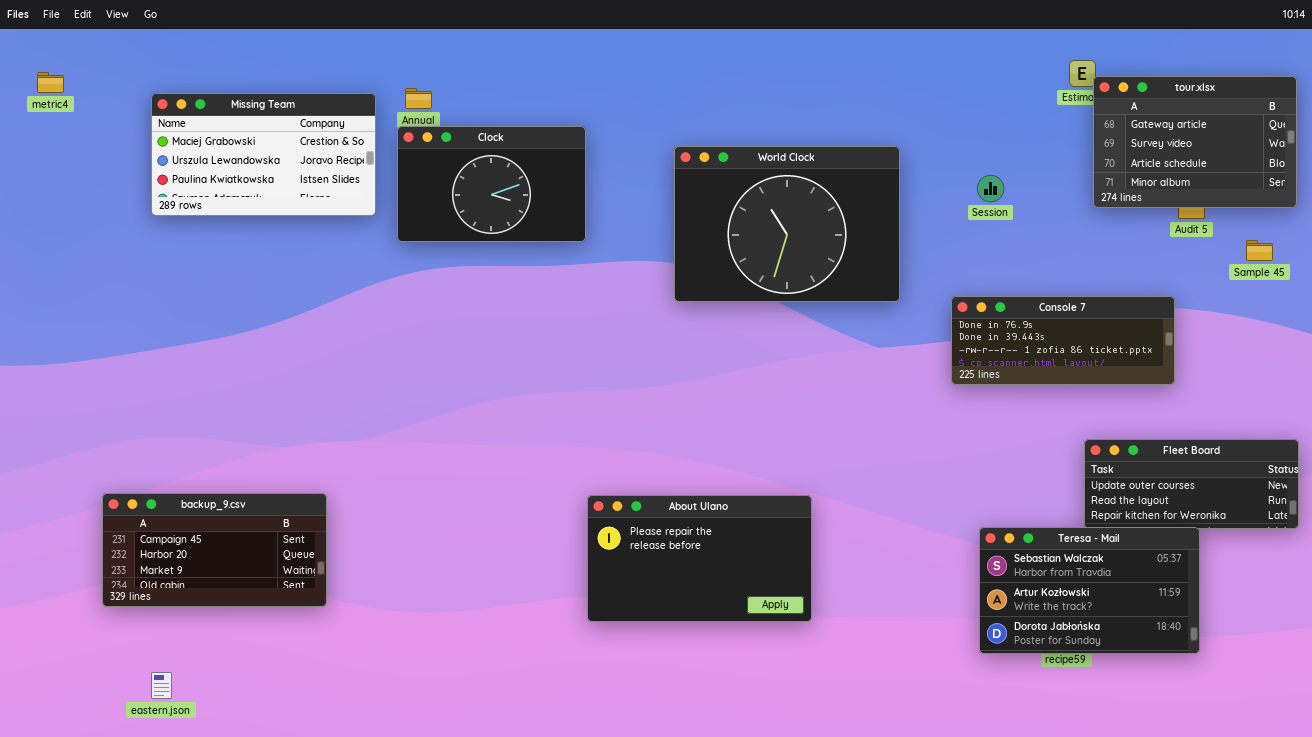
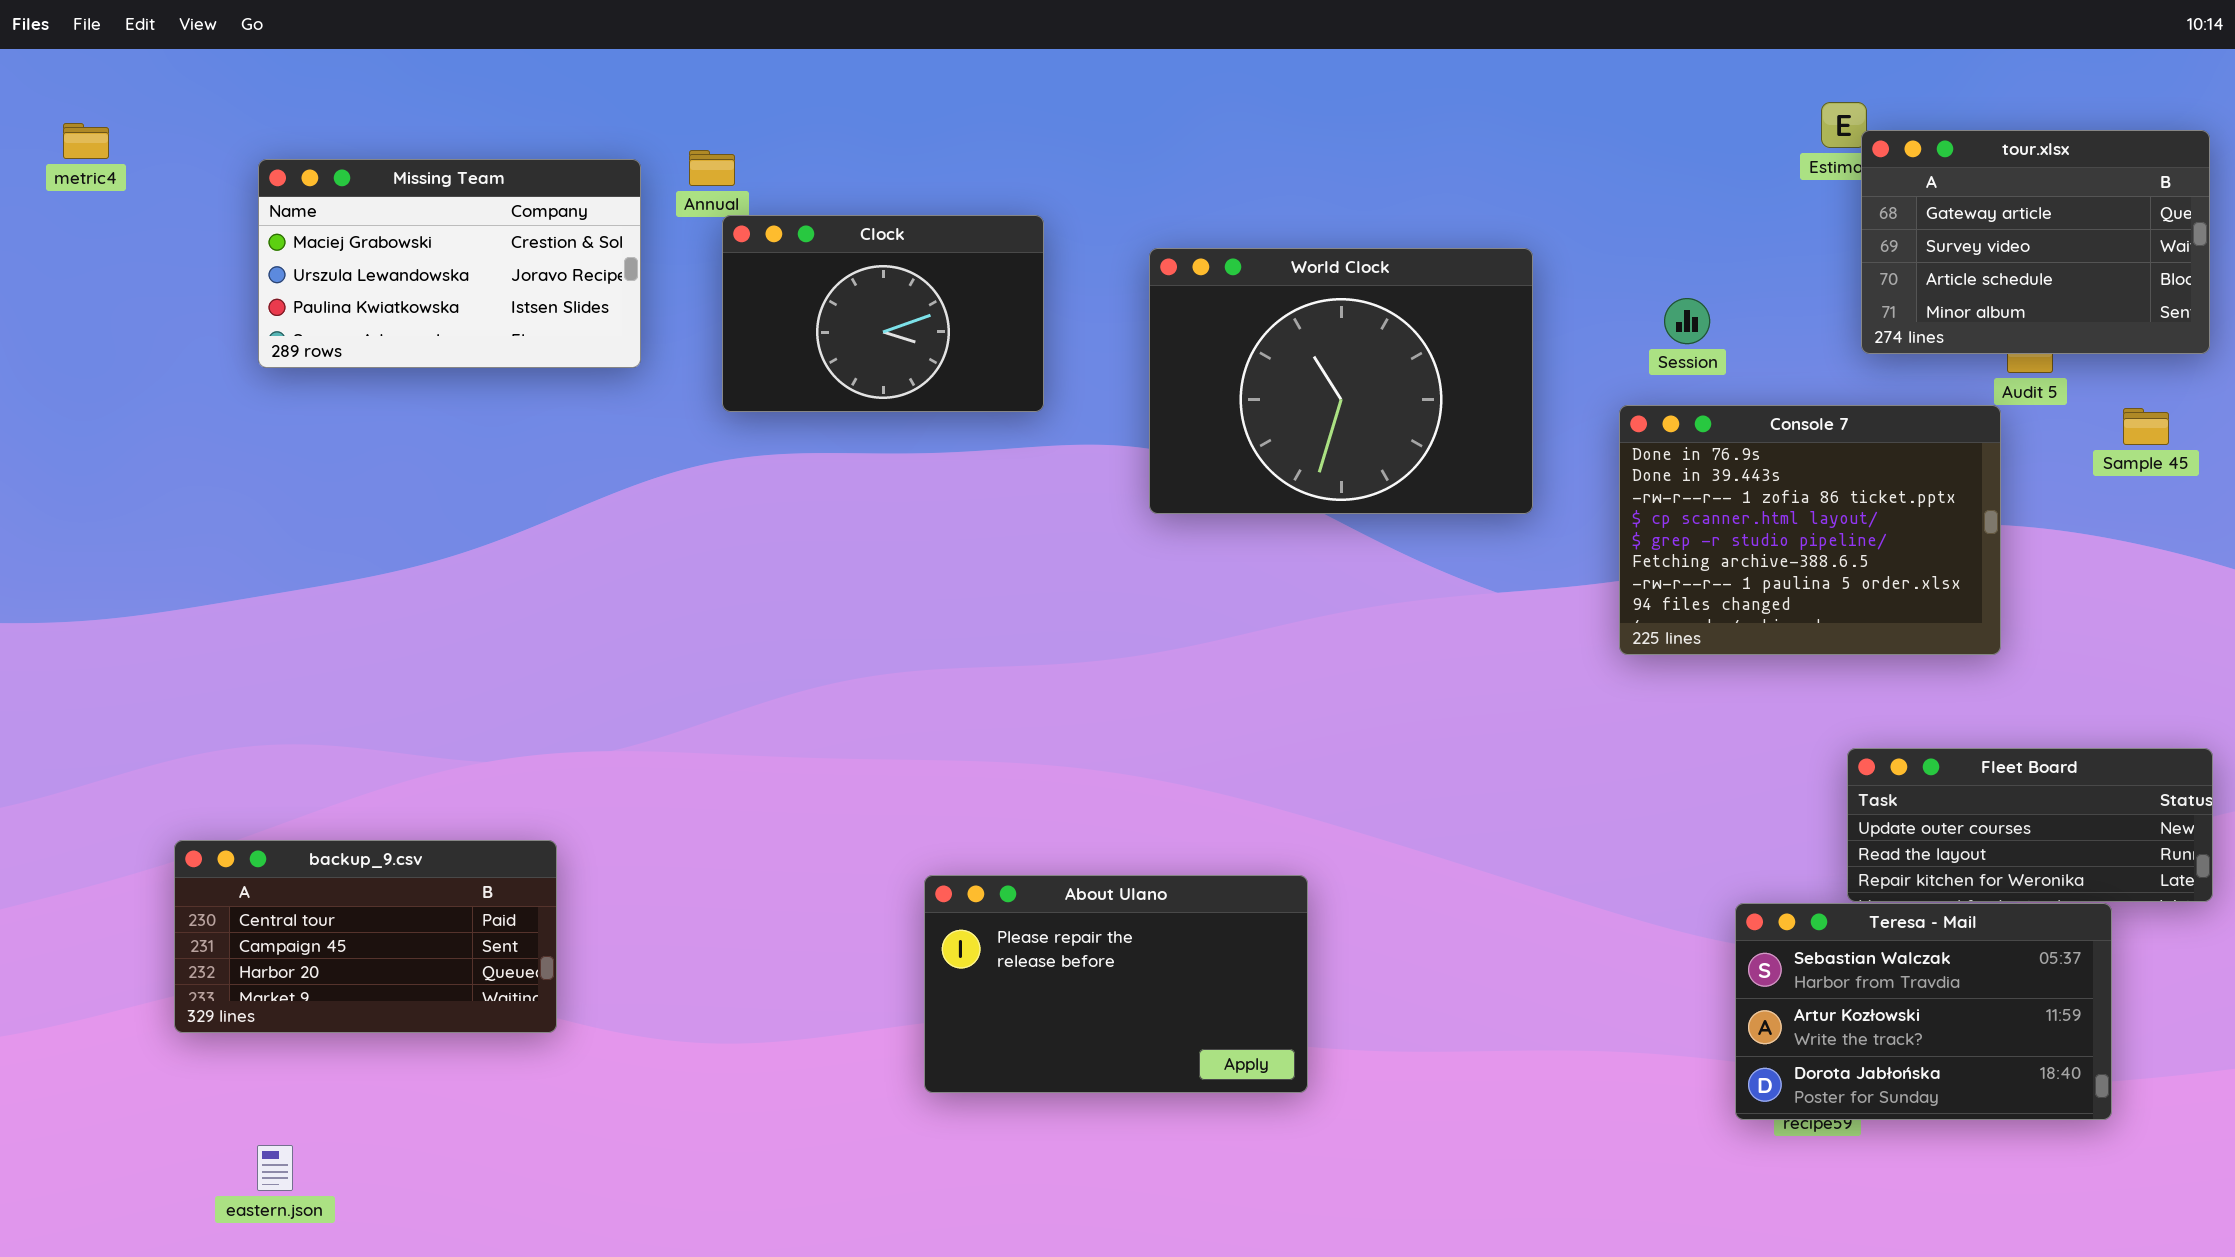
Clock: [397,126,586,242] -> [722,215,1044,412], moved
Console 7: [951,296,1175,385] -> [1619,405,2001,655], resized
backup_9.csv: [102,493,327,607] -> [174,840,557,1033], scrolled up 1 row
About Ulano: [587,495,812,622] -> [924,875,1308,1093], moved
Teresa - Mail: [979,527,1200,654] -> [1735,903,2112,1120], moved

